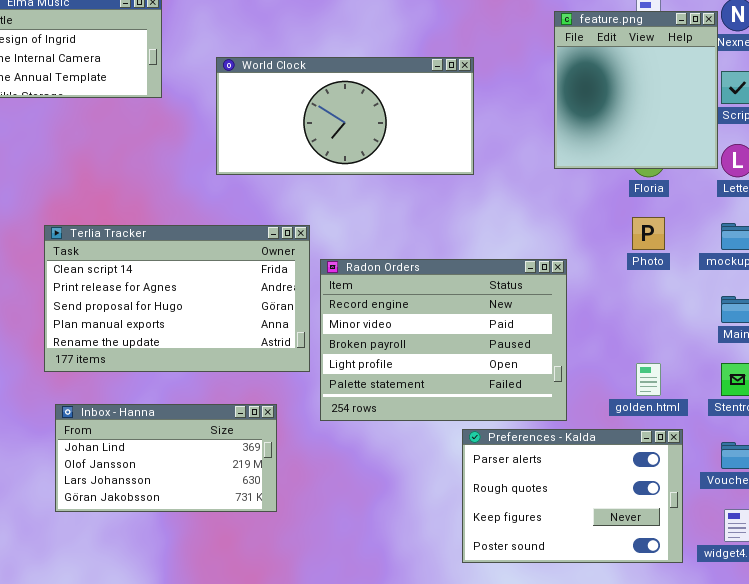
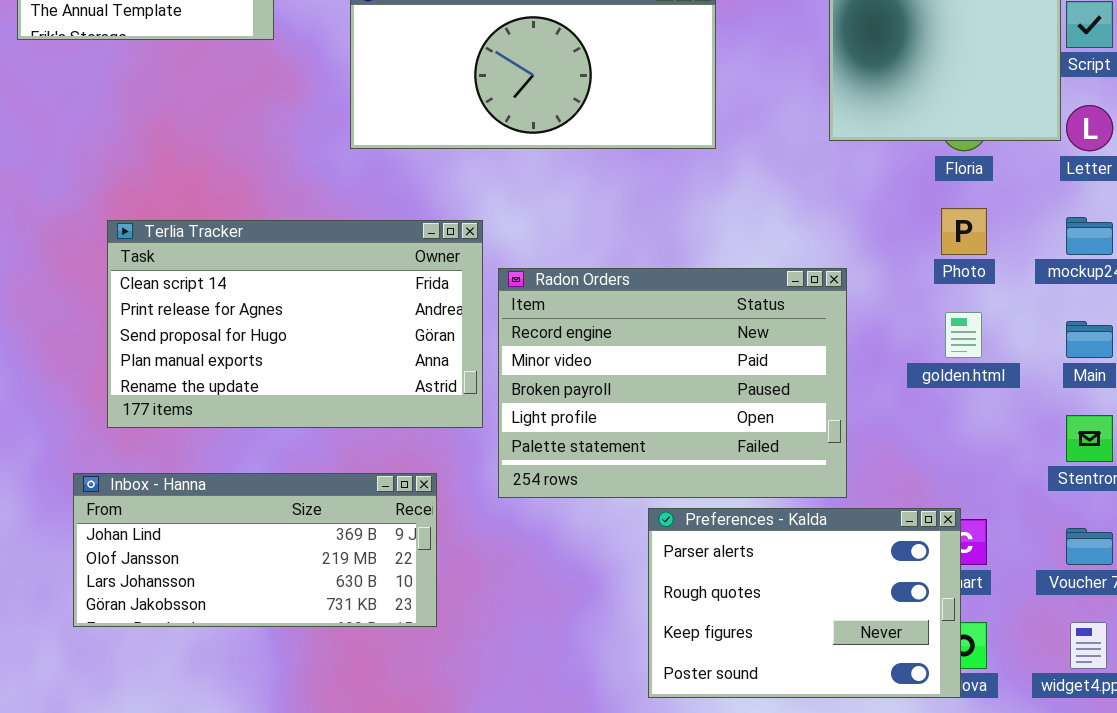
golden.html: [636,363,661,396] -> [945,312,982,358], moved
Inbox - Hanna: [55,404,277,512] -> [73,473,437,627], resized
Preferences - Kalda: [462,429,683,563] -> [648,508,961,698], moved

